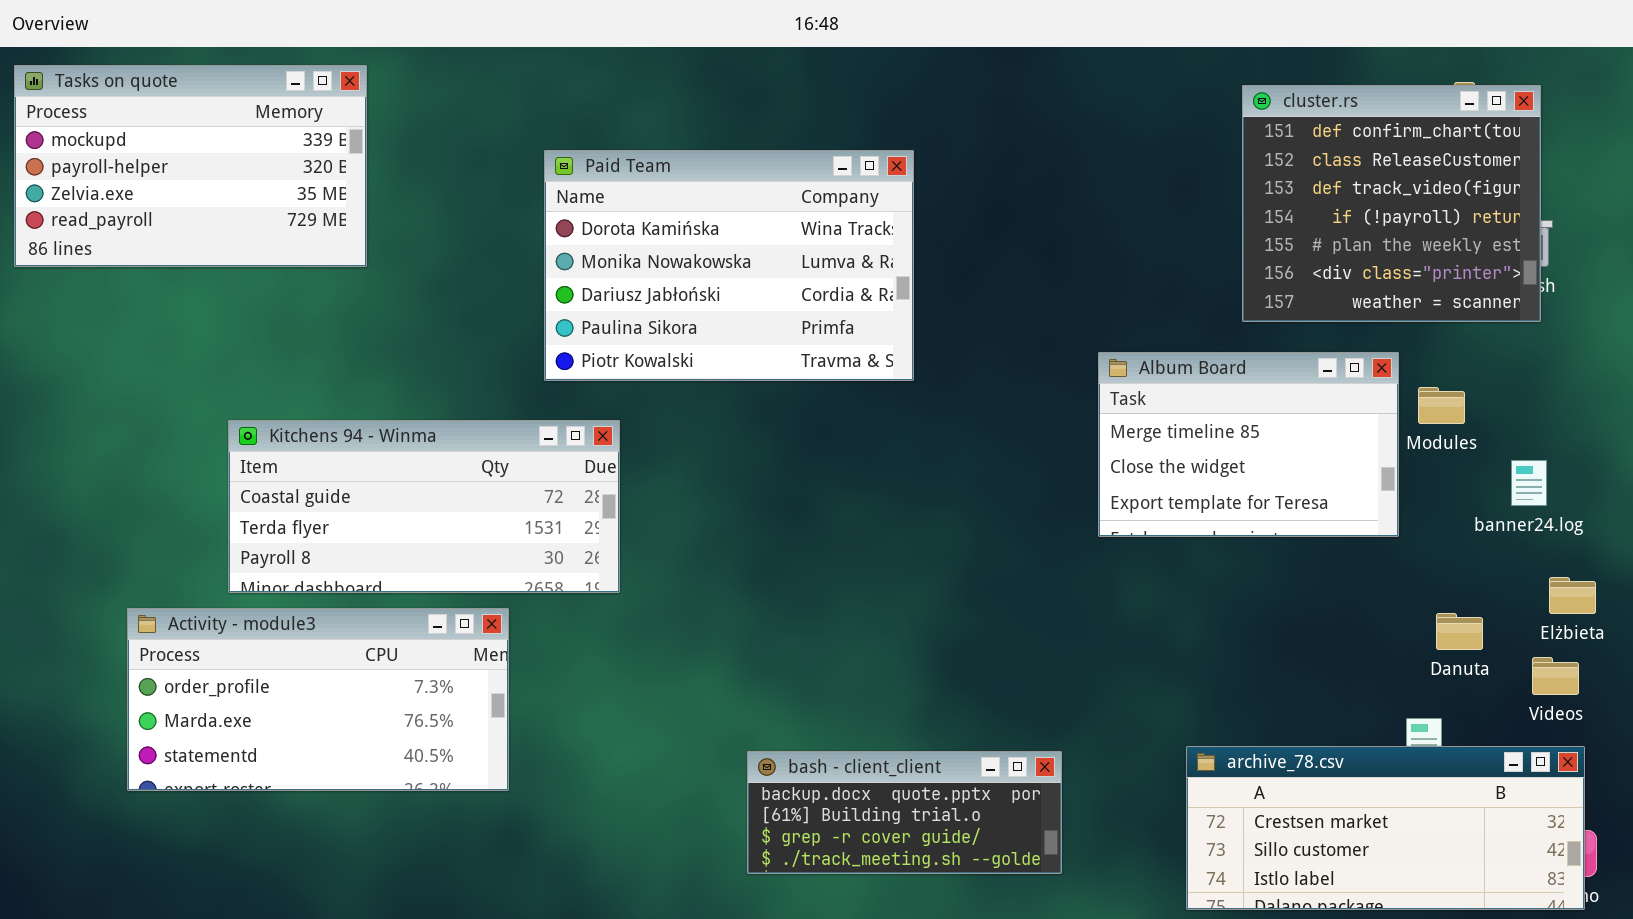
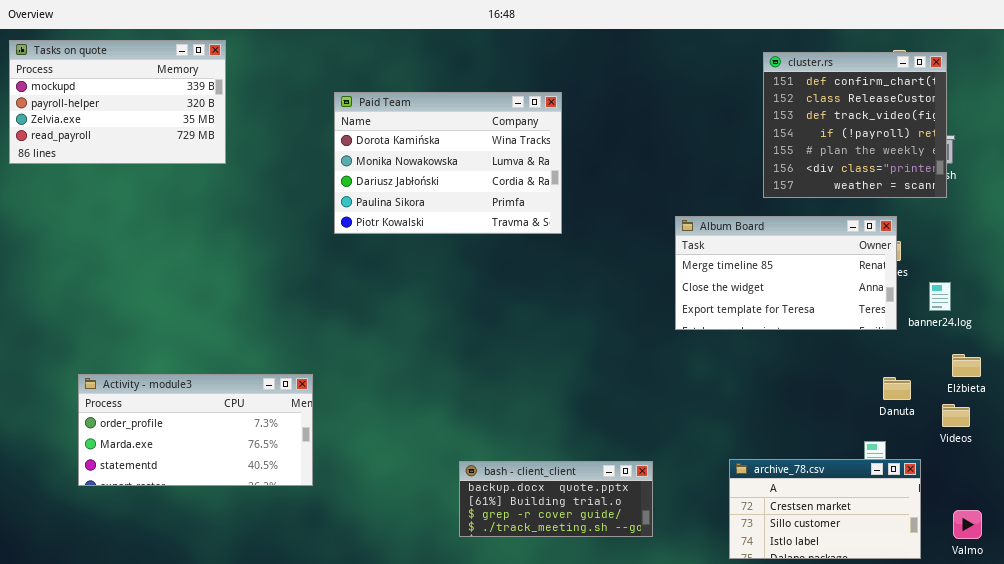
Album Board: [1098,352,1399,537] -> [675,216,897,330], resized
Kitchens 94 - Winma: [228,420,620,593] -> none, closed
archive_78.csv: [1186,746,1585,910] -> [729,459,921,559], resized

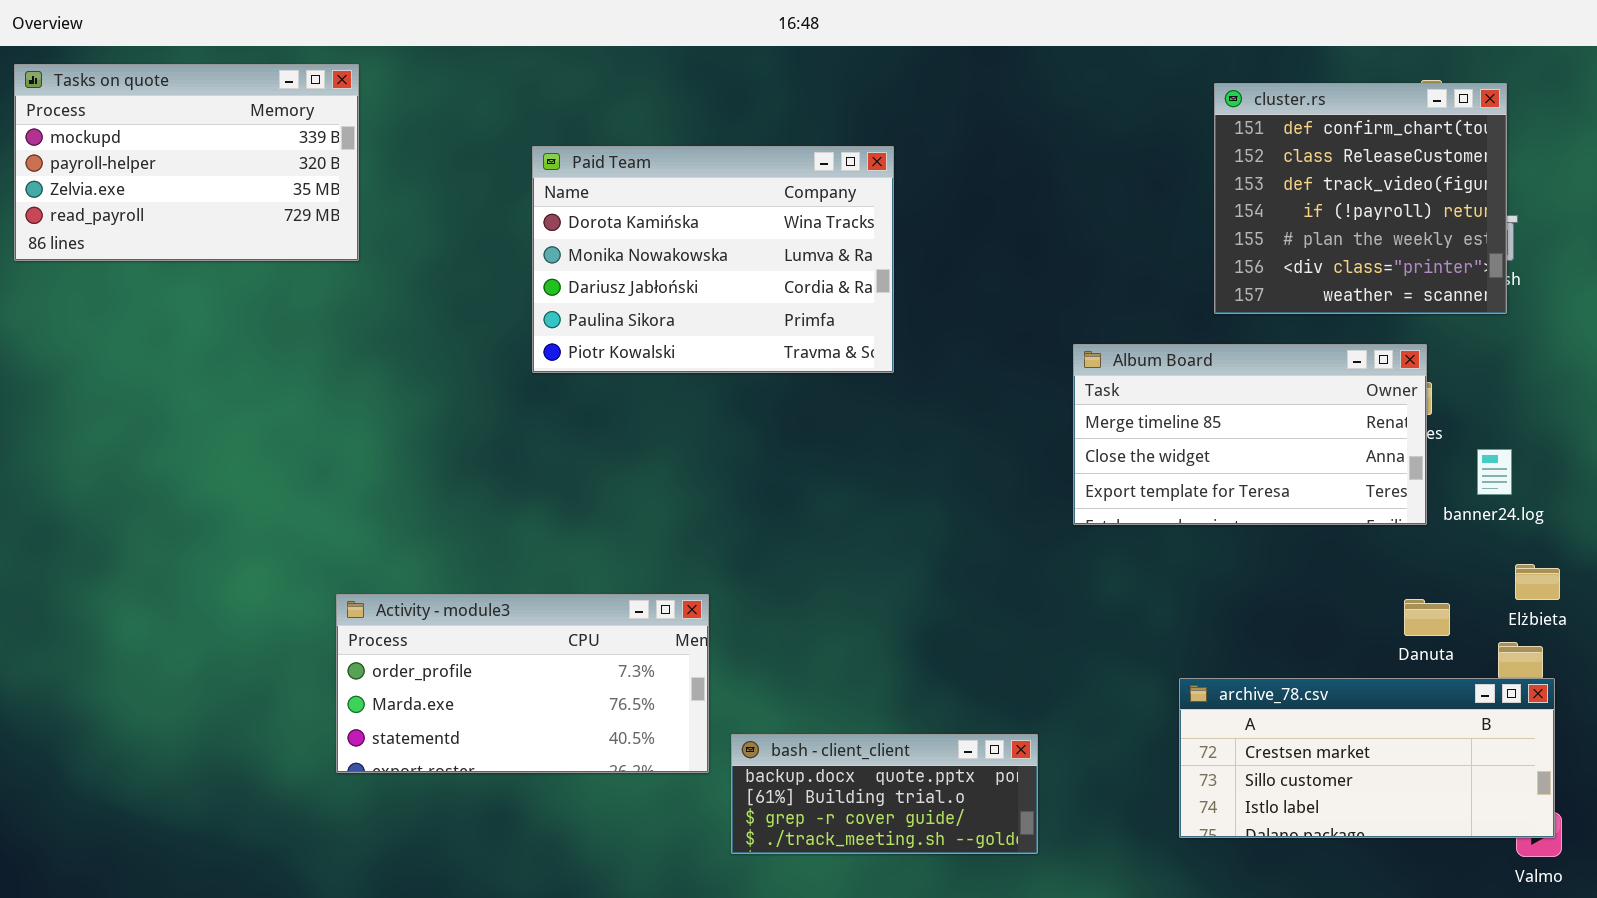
Activity - module3: [78,374,313,486] -> [336,594,709,773], moved
archive_78.csv: [729,459,921,559] -> [1179,678,1555,838], moved, resized

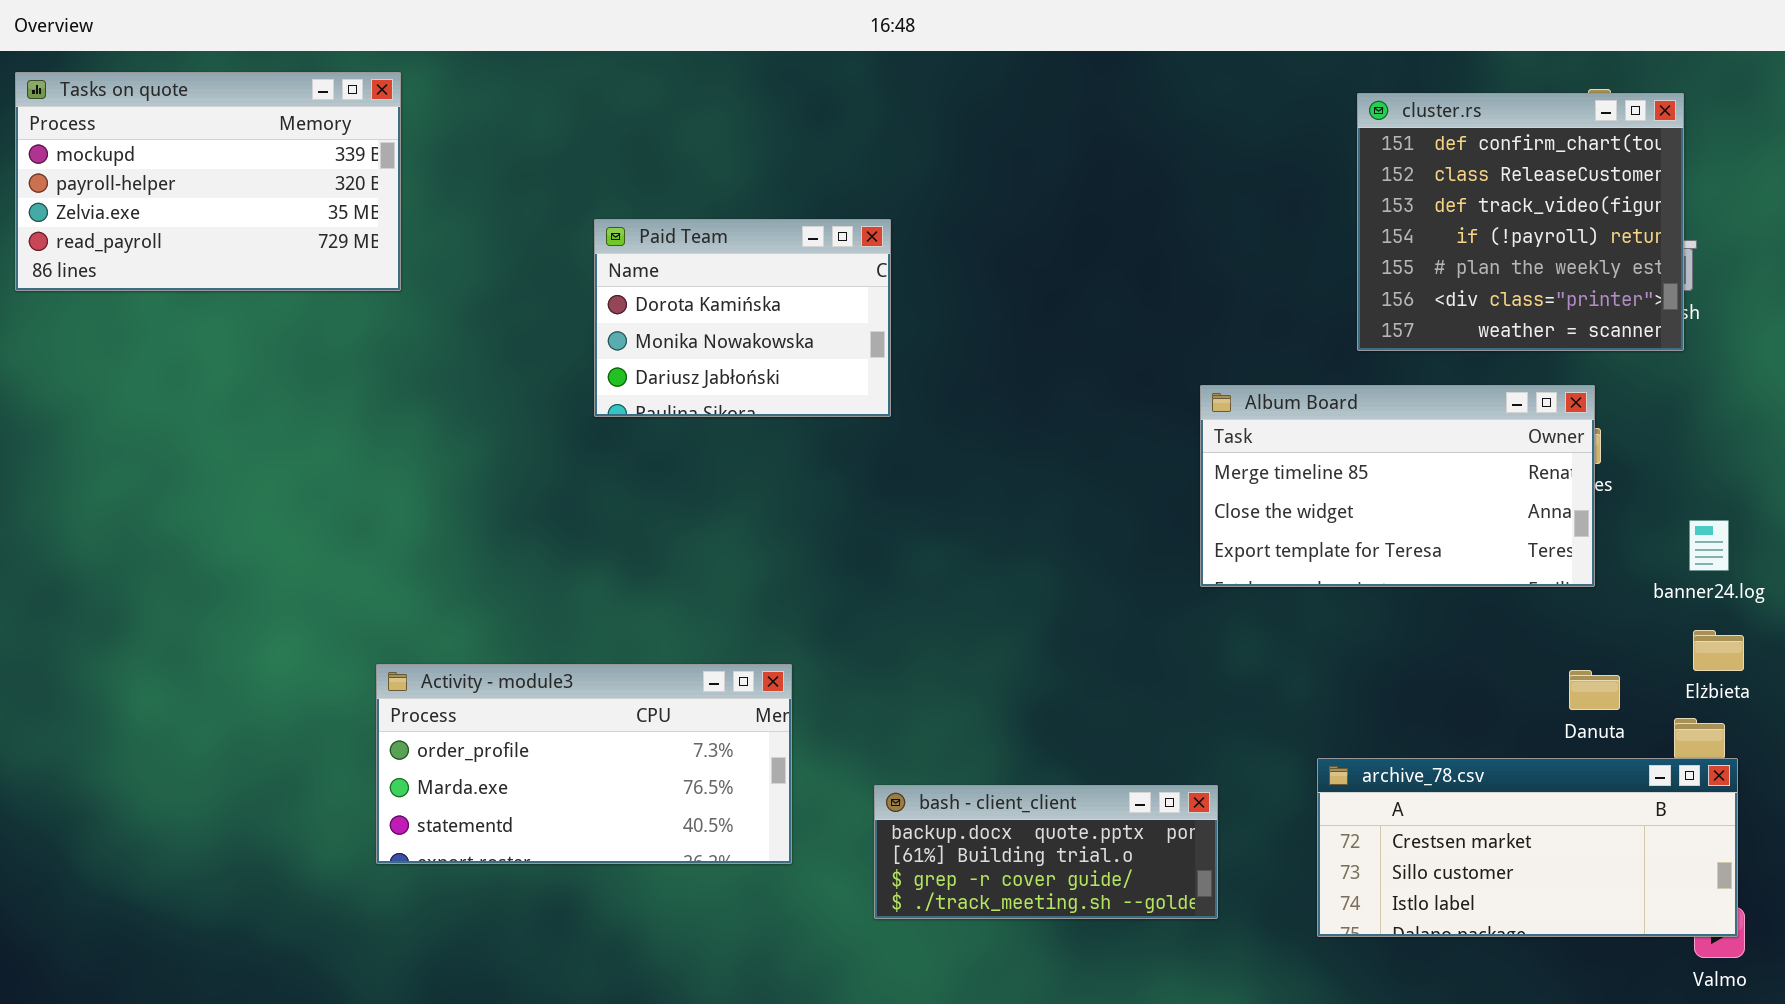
Paid Team: [532,146,894,373] -> [594,219,891,417], resized
banner24.log: [1477,449,1512,495] -> [1689,520,1729,571], moved
bash - client_client: [731,734,1038,854] -> [874,785,1218,919], moved

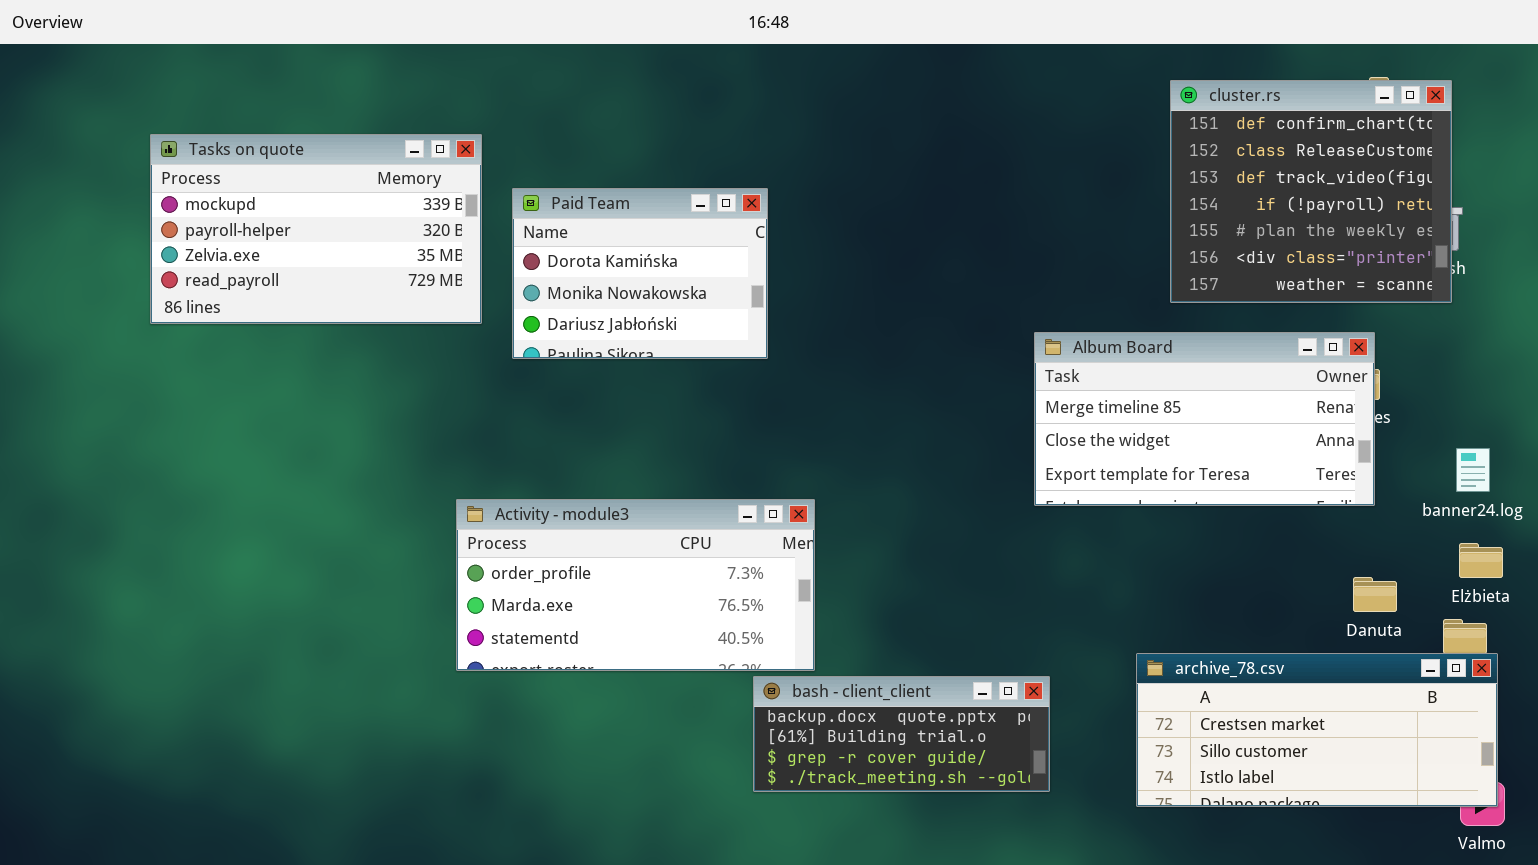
Tasks on quote: [15,72,401,291] -> [150,134,482,324], moved
Activity - module3: [376,664,792,864] -> [456,499,815,671], moved

